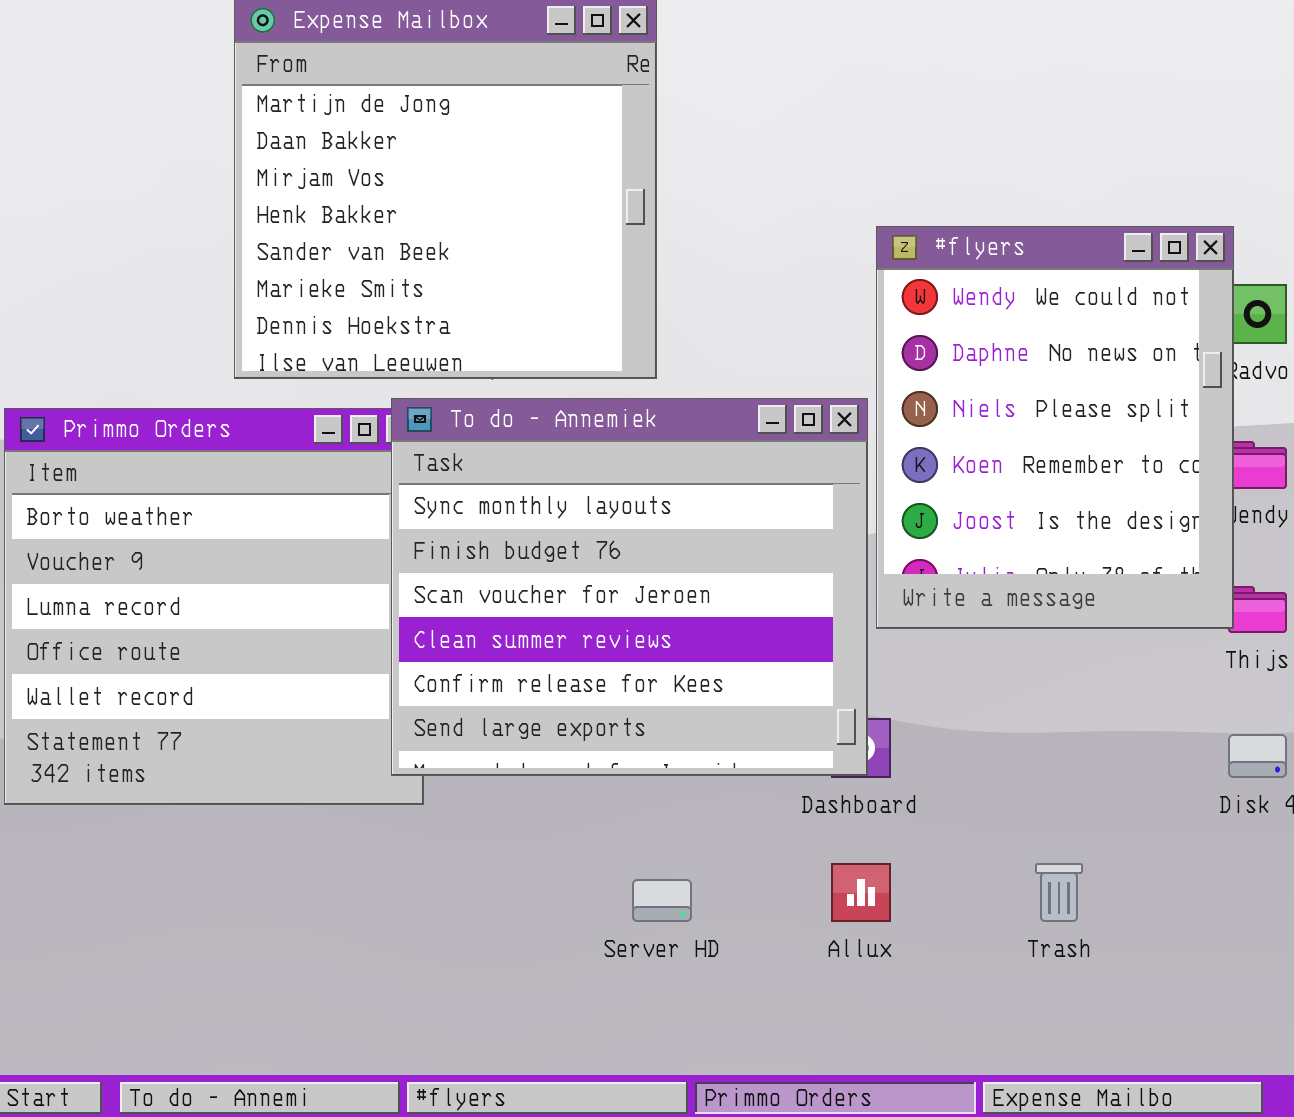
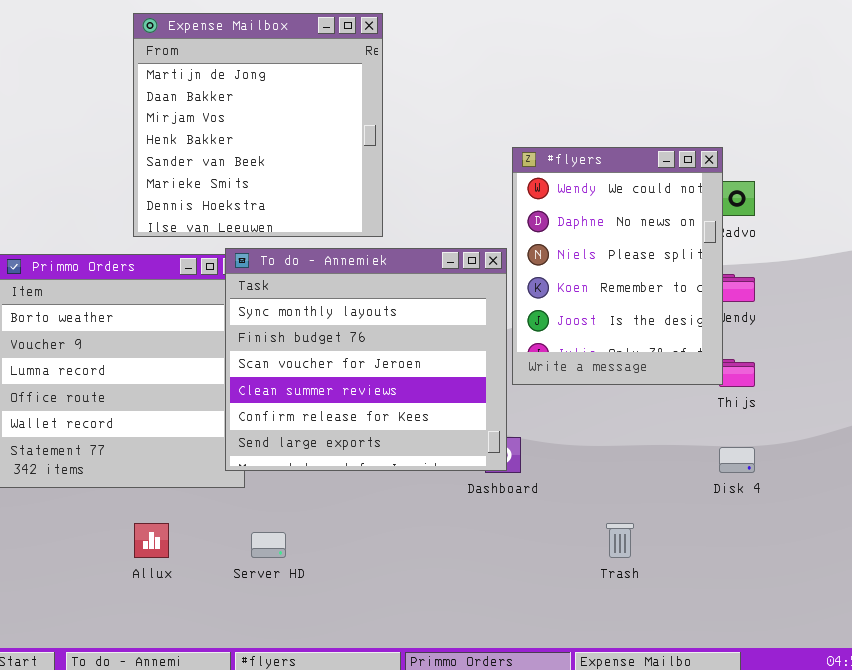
Allux: [831,863,891,922] -> [134,523,169,558], moved
Server HD: [632,879,692,922] -> [251,532,286,558], moved

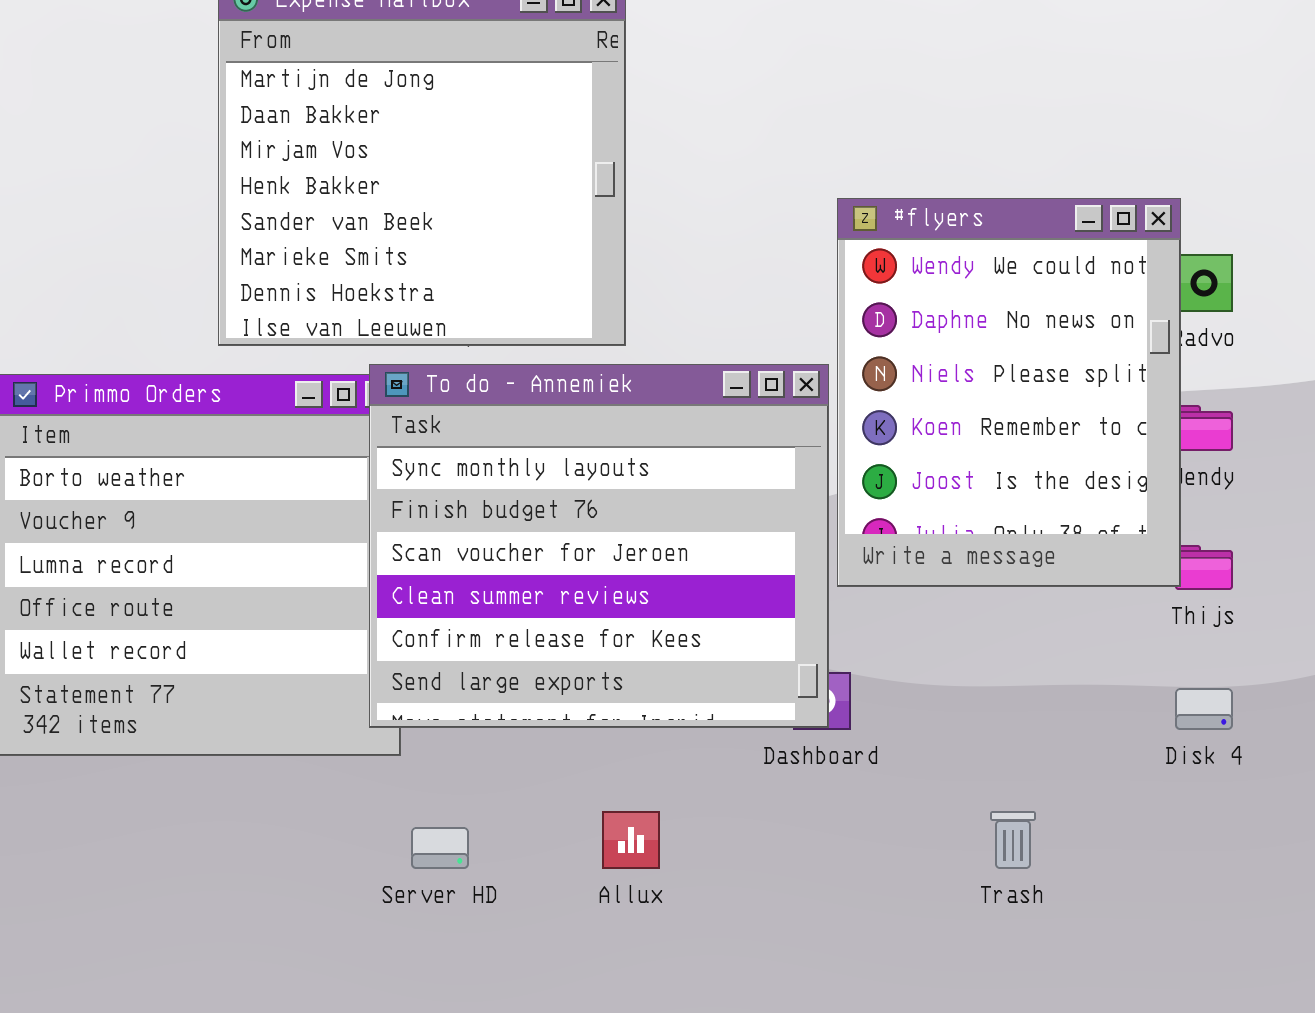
Allux: [134,523,169,558] -> [602,811,660,869], moved

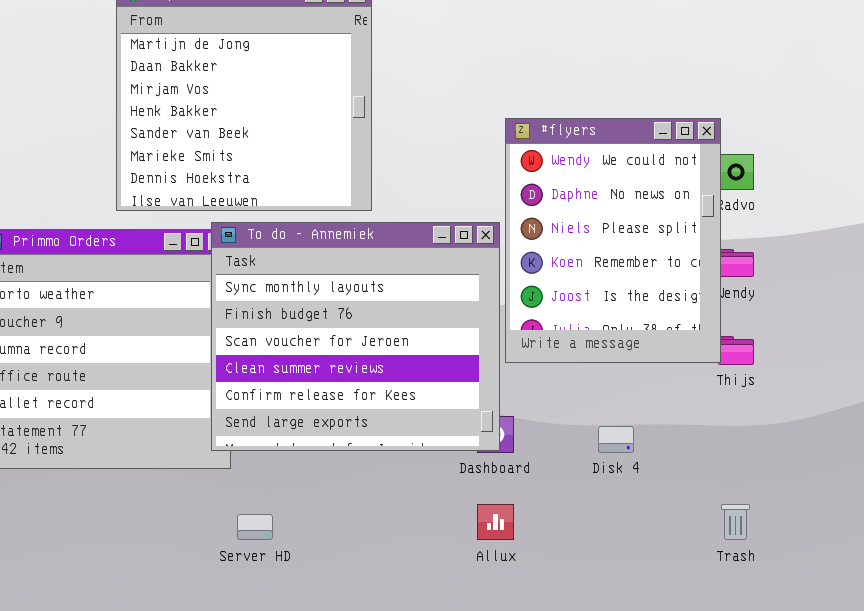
Disk 4: [1175,688,1233,730] -> [598,426,634,453], moved
Allux: [602,811,660,869] -> [477,504,514,540], moved
Trash: [990,811,1036,869] -> [721,504,750,540], moved

